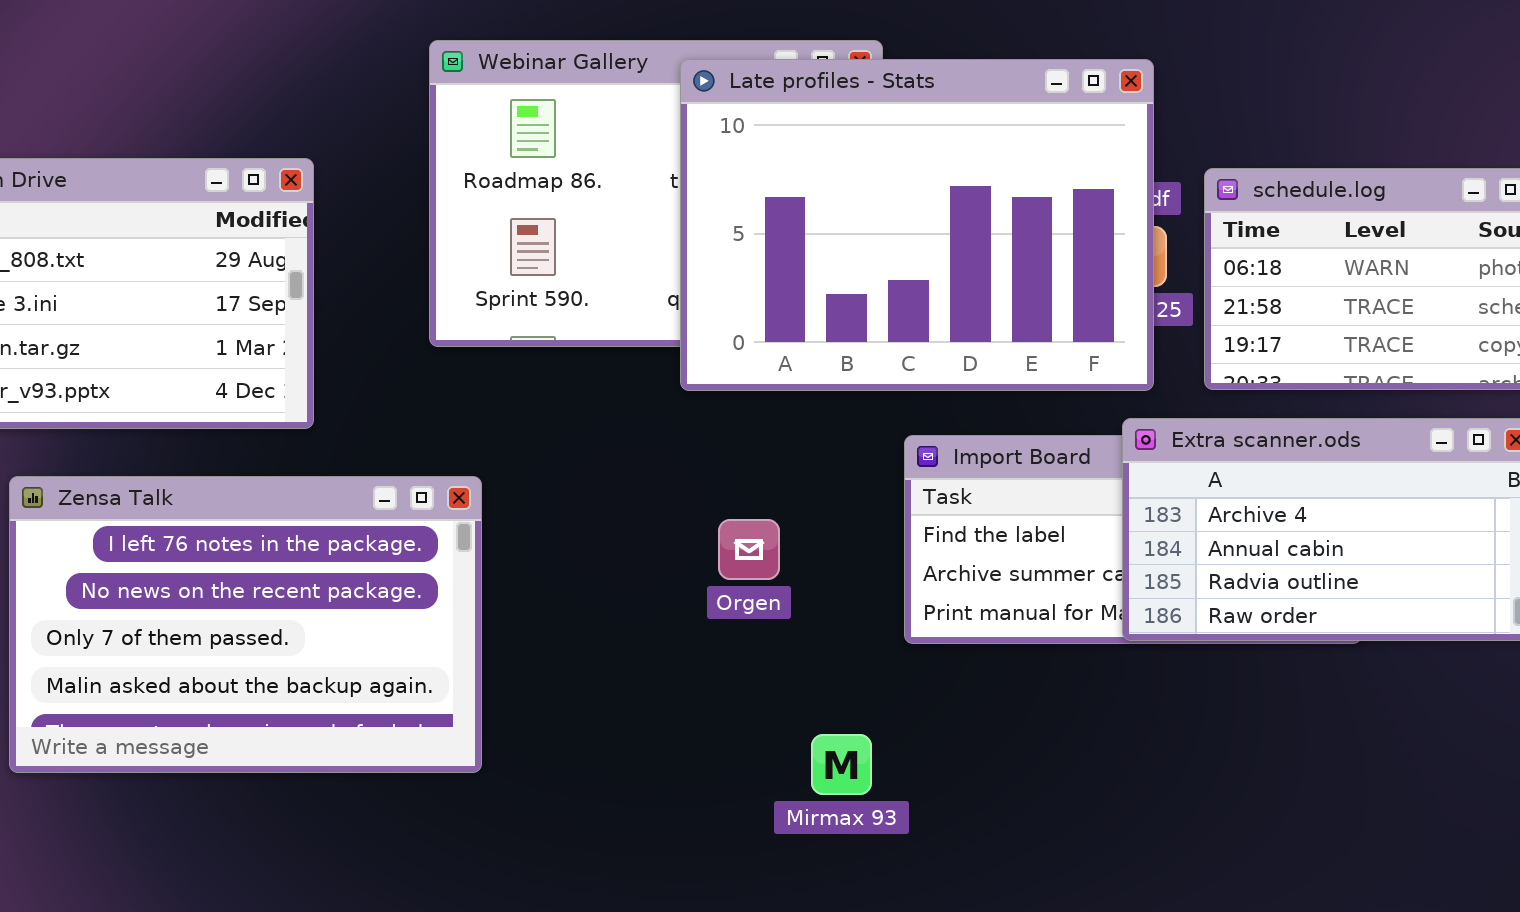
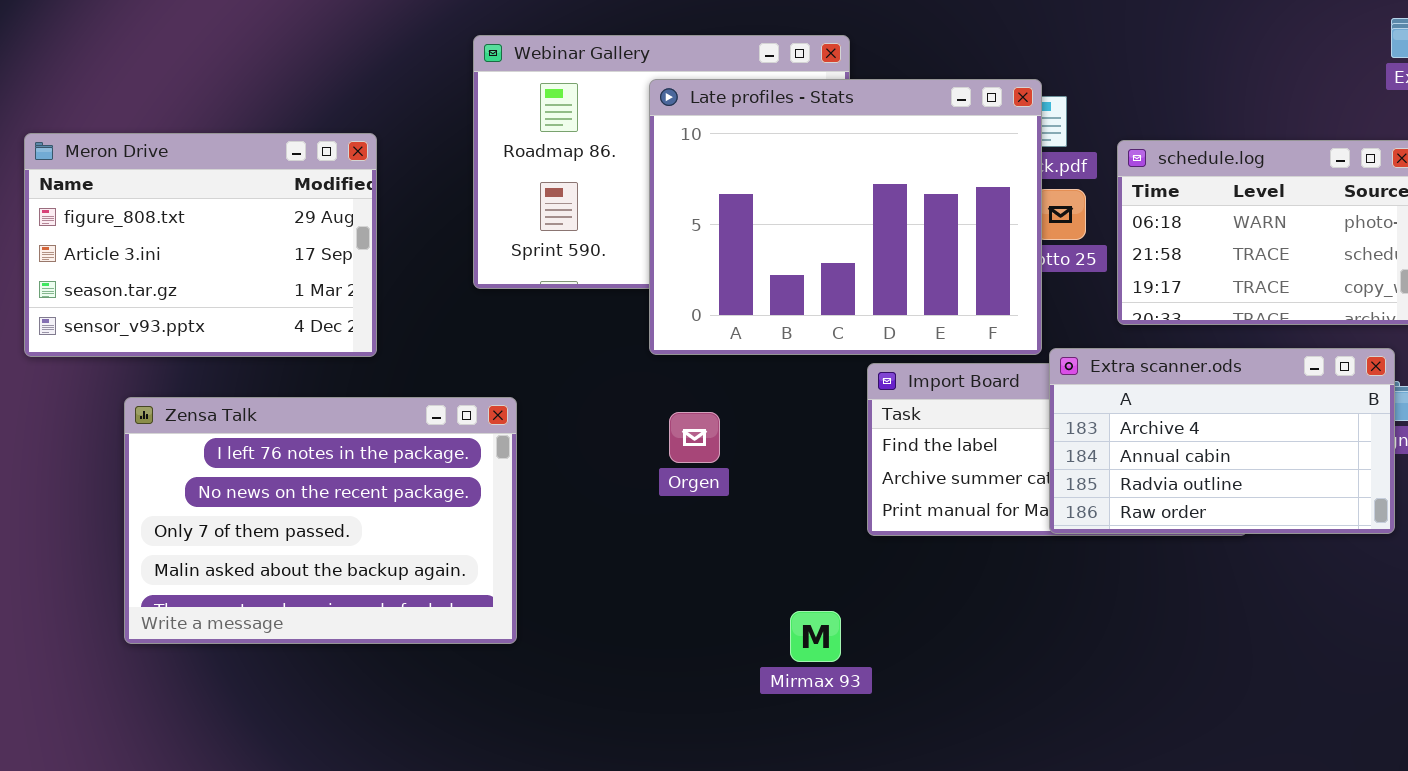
Late profiles - Stats: [680,59,1154,391] -> [649,79,1042,355], moved
Orgen: [718,519,780,580] -> [669,412,720,463], moved

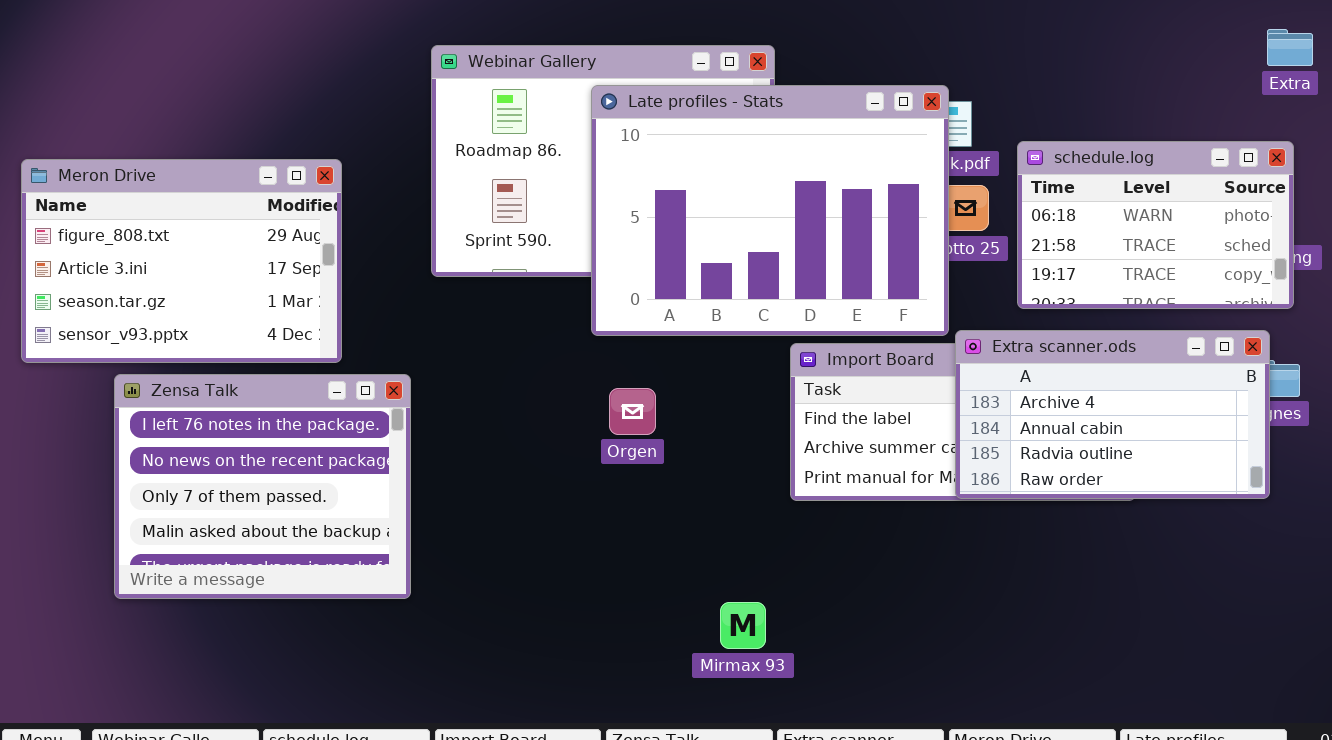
Meron Drive: [24,133,377,357] -> [21,159,342,363], moved
Zensa Talk: [124,397,517,644] -> [114,374,411,599], resized
Mirmax 93: [790,611,841,662] -> [720,602,766,649], moved

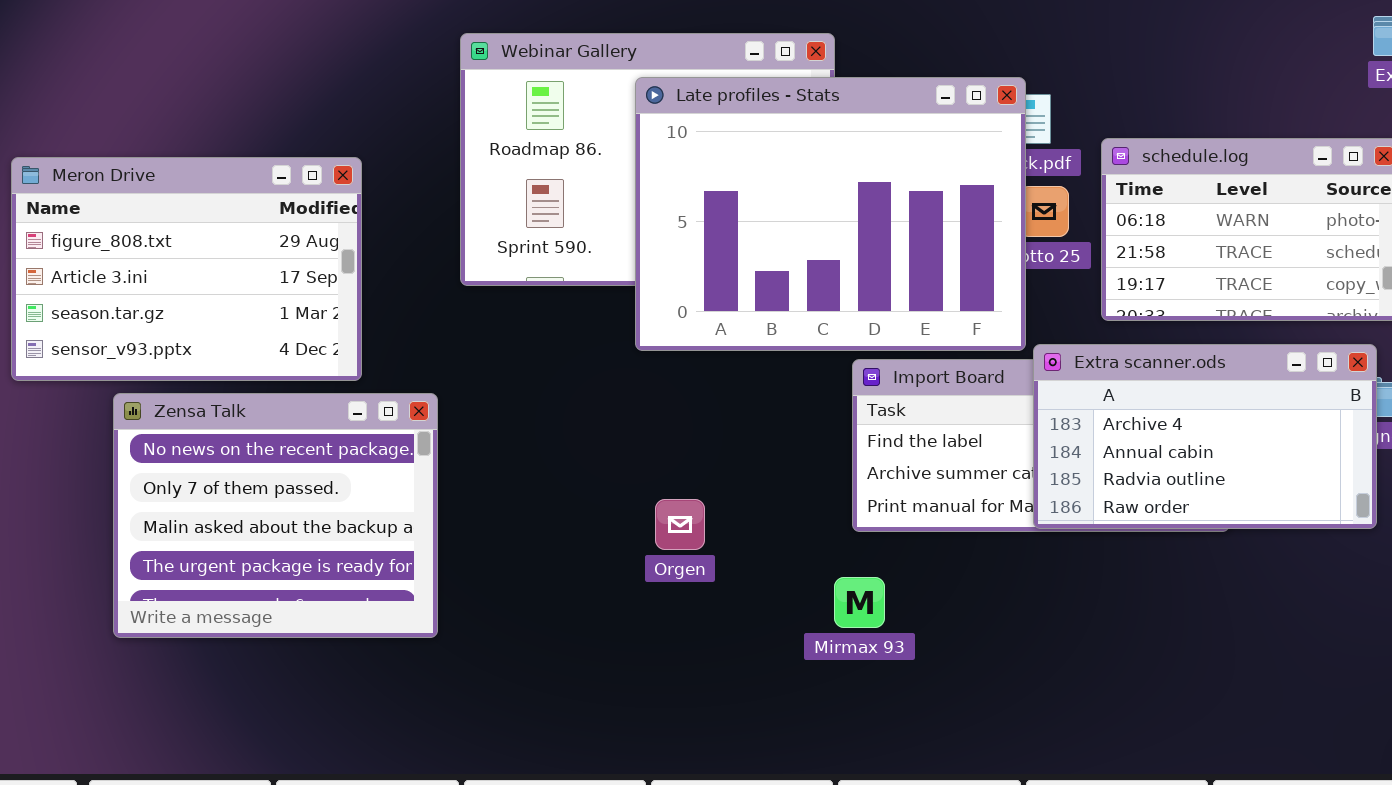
Zensa Talk: [114,374,411,599] -> [113,393,438,638], scrolled down 1 row
Orgen: [609,388,656,435] -> [655,499,705,550], moved
Mirmax 93: [720,602,766,649] -> [834,577,885,628], moved

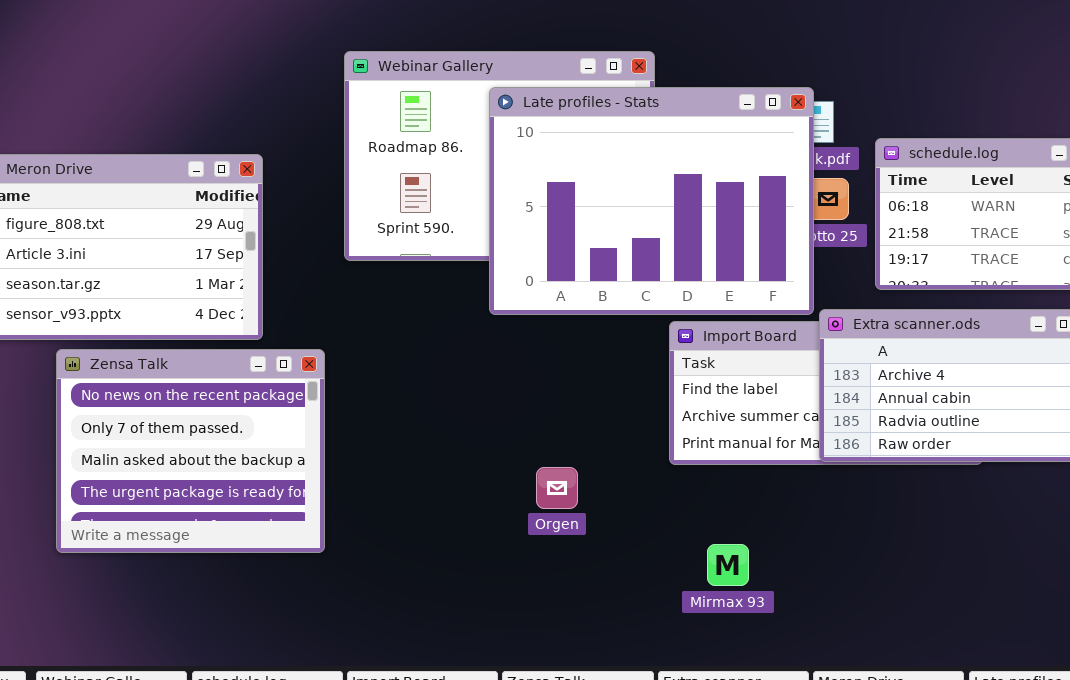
Orgen: [655,499,705,550] -> [536,467,578,509], moved
Mirmax 93: [834,577,885,628] -> [707,544,749,586], moved

